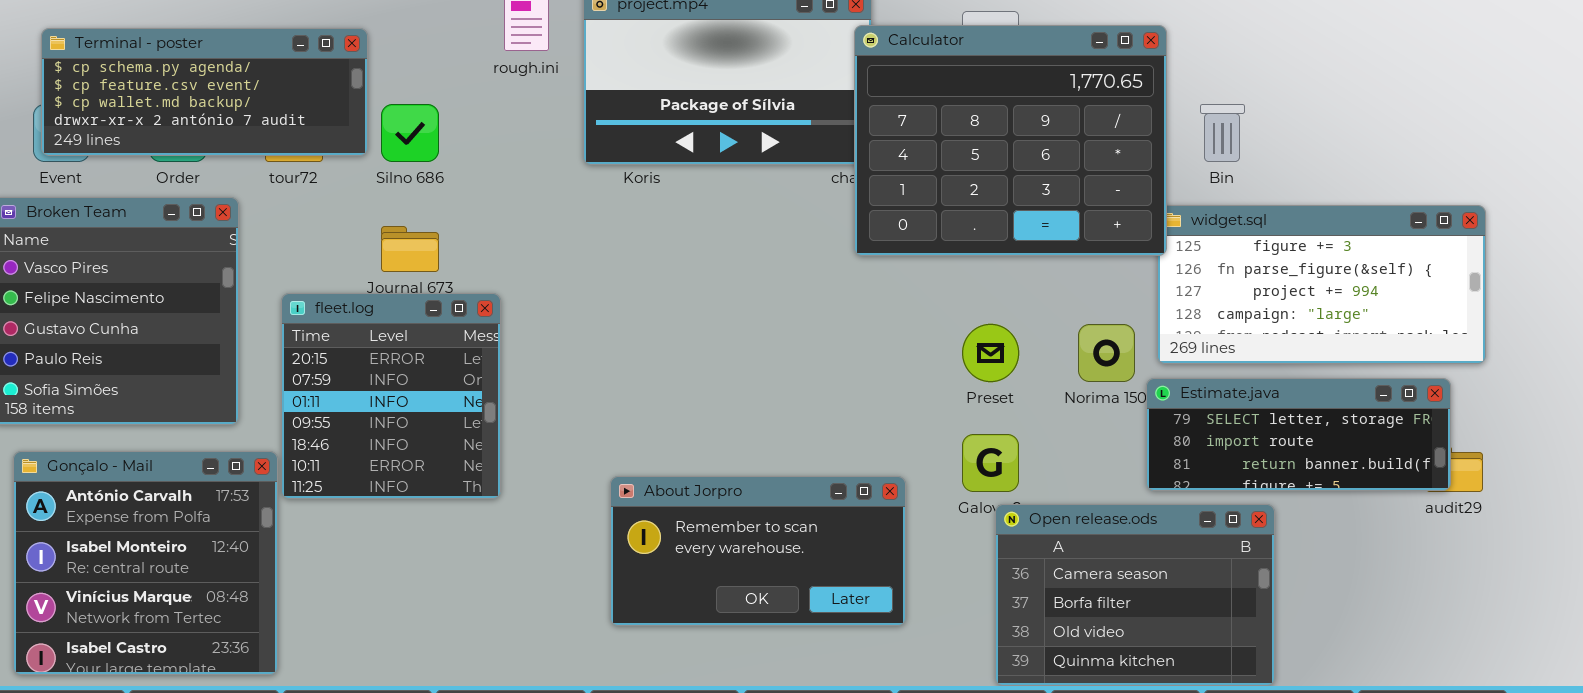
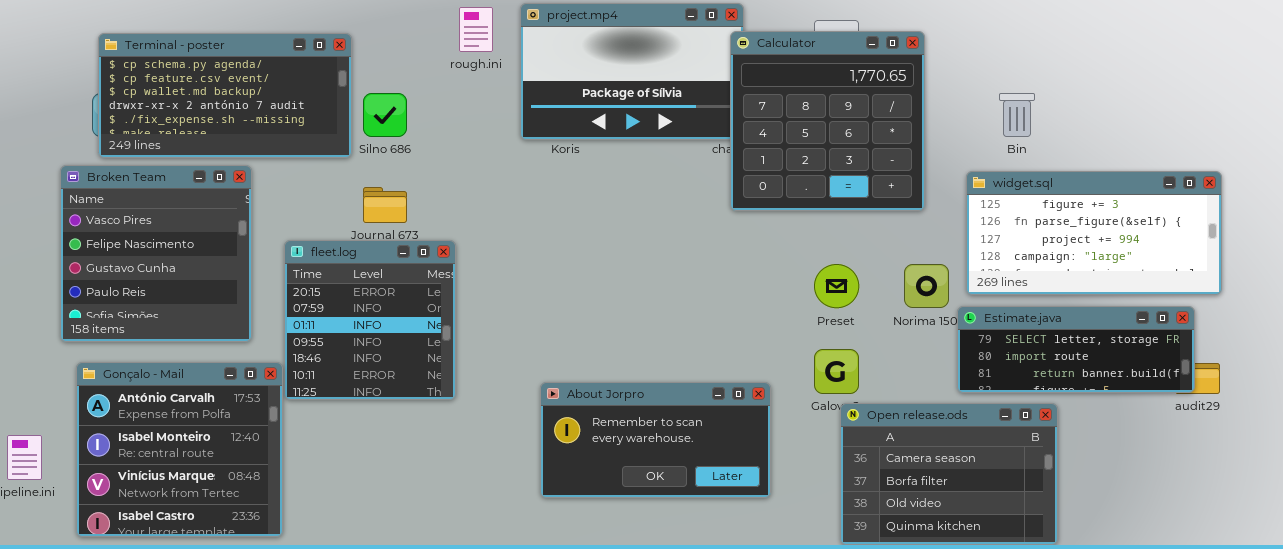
Calculator: [854,25,1167,256] -> [730,31,925,211], resized
Terminal - poster: [41,28,368,156] -> [98,33,352,158], resized

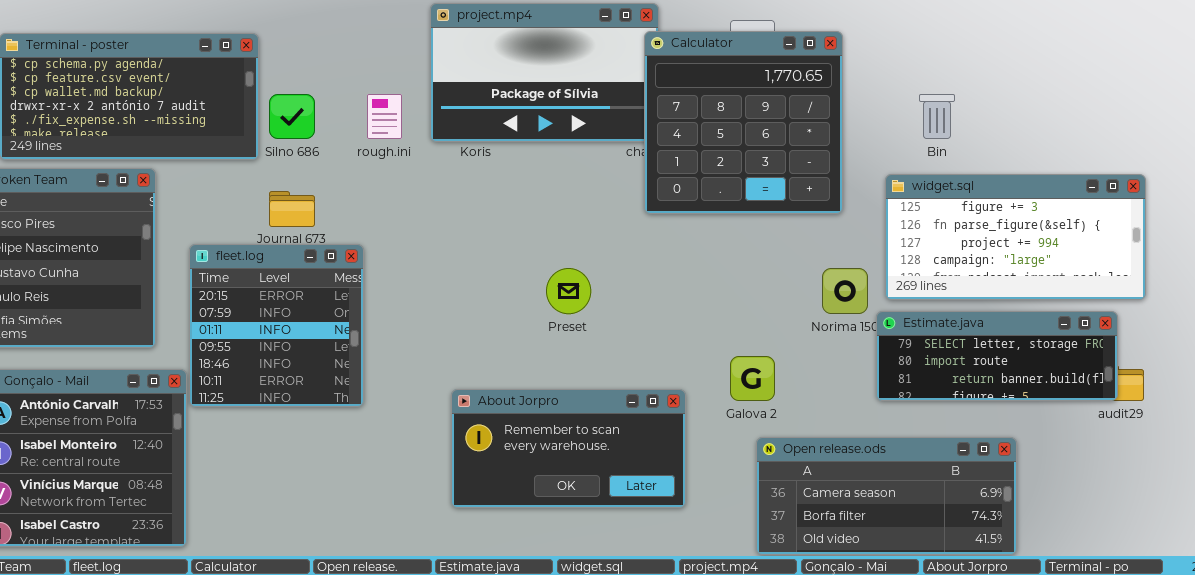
rough.ini: [459,7,493,52] -> [367,94,402,139], moved
Preset: [814,264,859,308] -> [546,268,591,314], moved
Open release.ods: [840,403,1058,545] -> [756,437,1017,555], resized

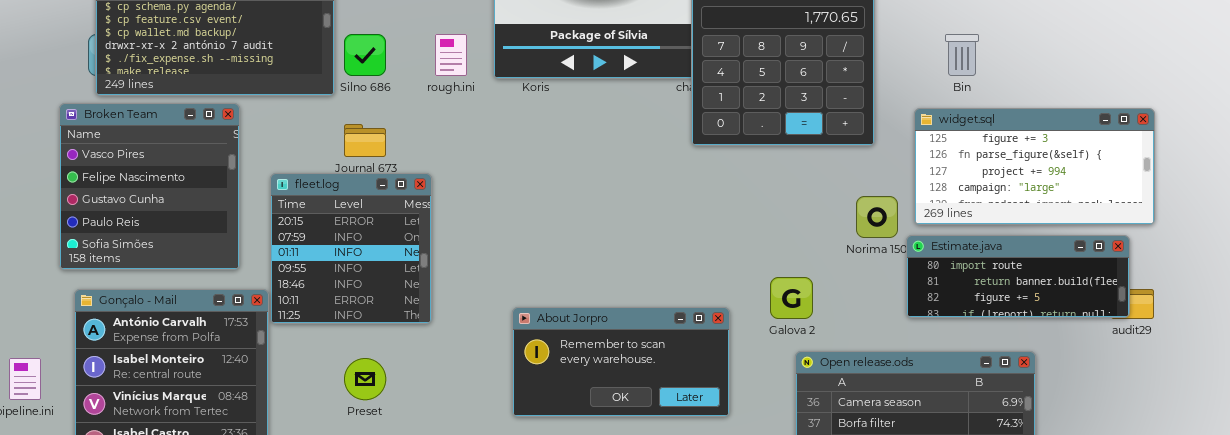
Preset: [546,268,591,314] -> [344,358,386,400], moved
Estimate.java: [876,311,1118,401] -> [906,235,1130,318], scrolled down 1 row

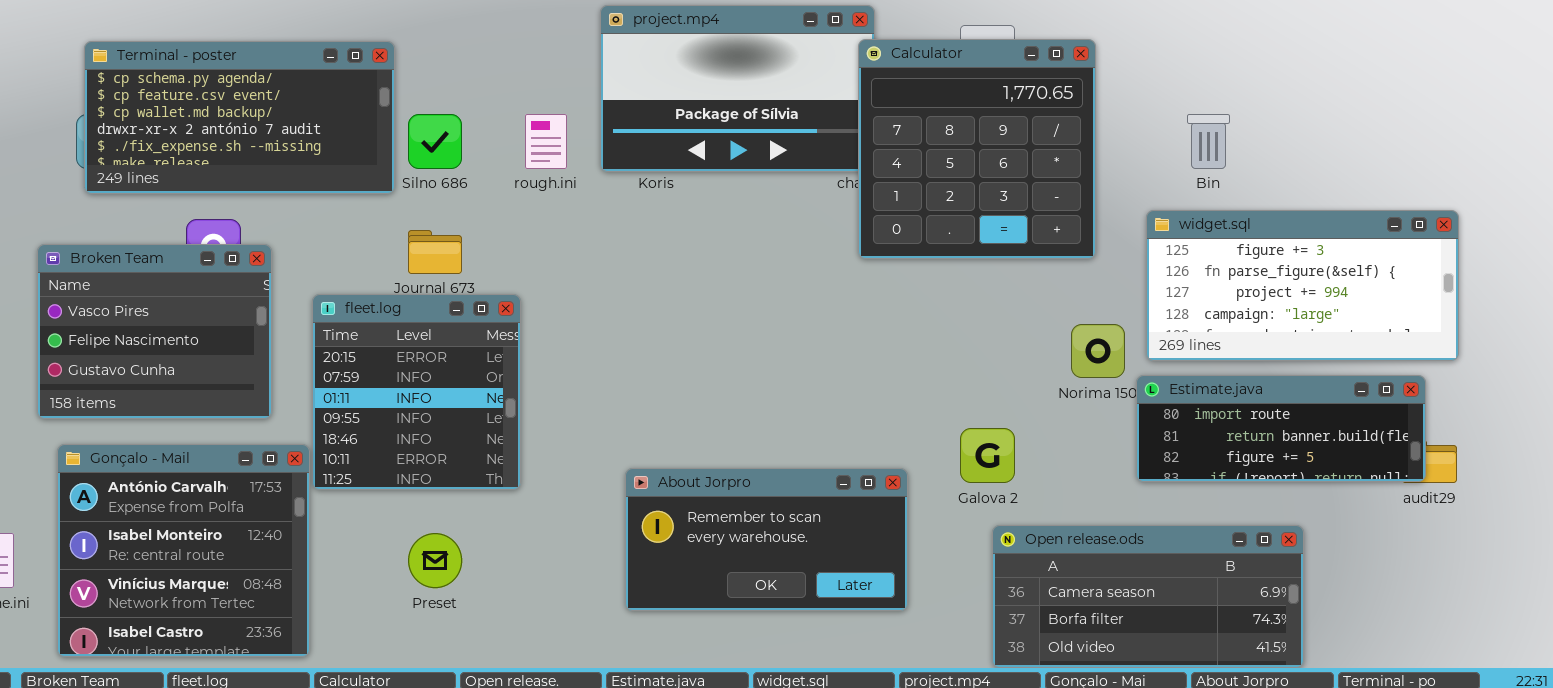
Broken Team: [59,103,240,270] -> [37,244,272,419], resized

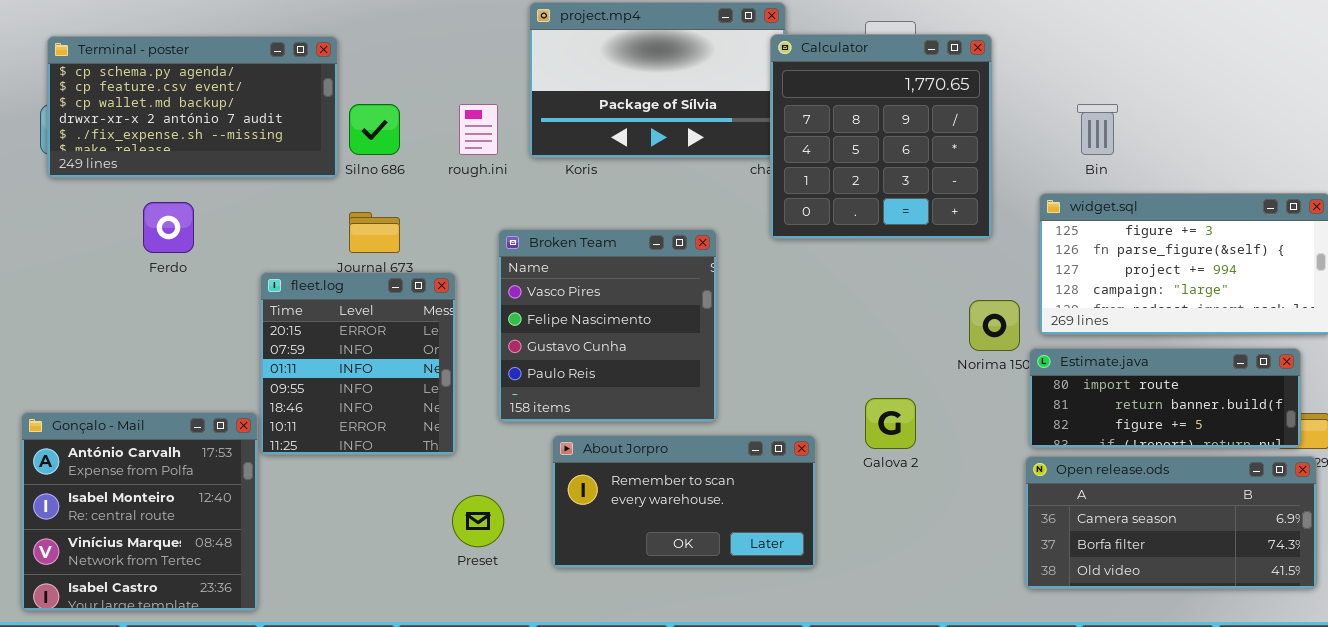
Broken Team: [37,244,272,419] -> [498,229,717,422], moved, resized
Open release.ods: [992,525,1304,668] -> [1025,456,1317,589], moved
Preset: [408,533,462,588] -> [452,495,504,547], moved

